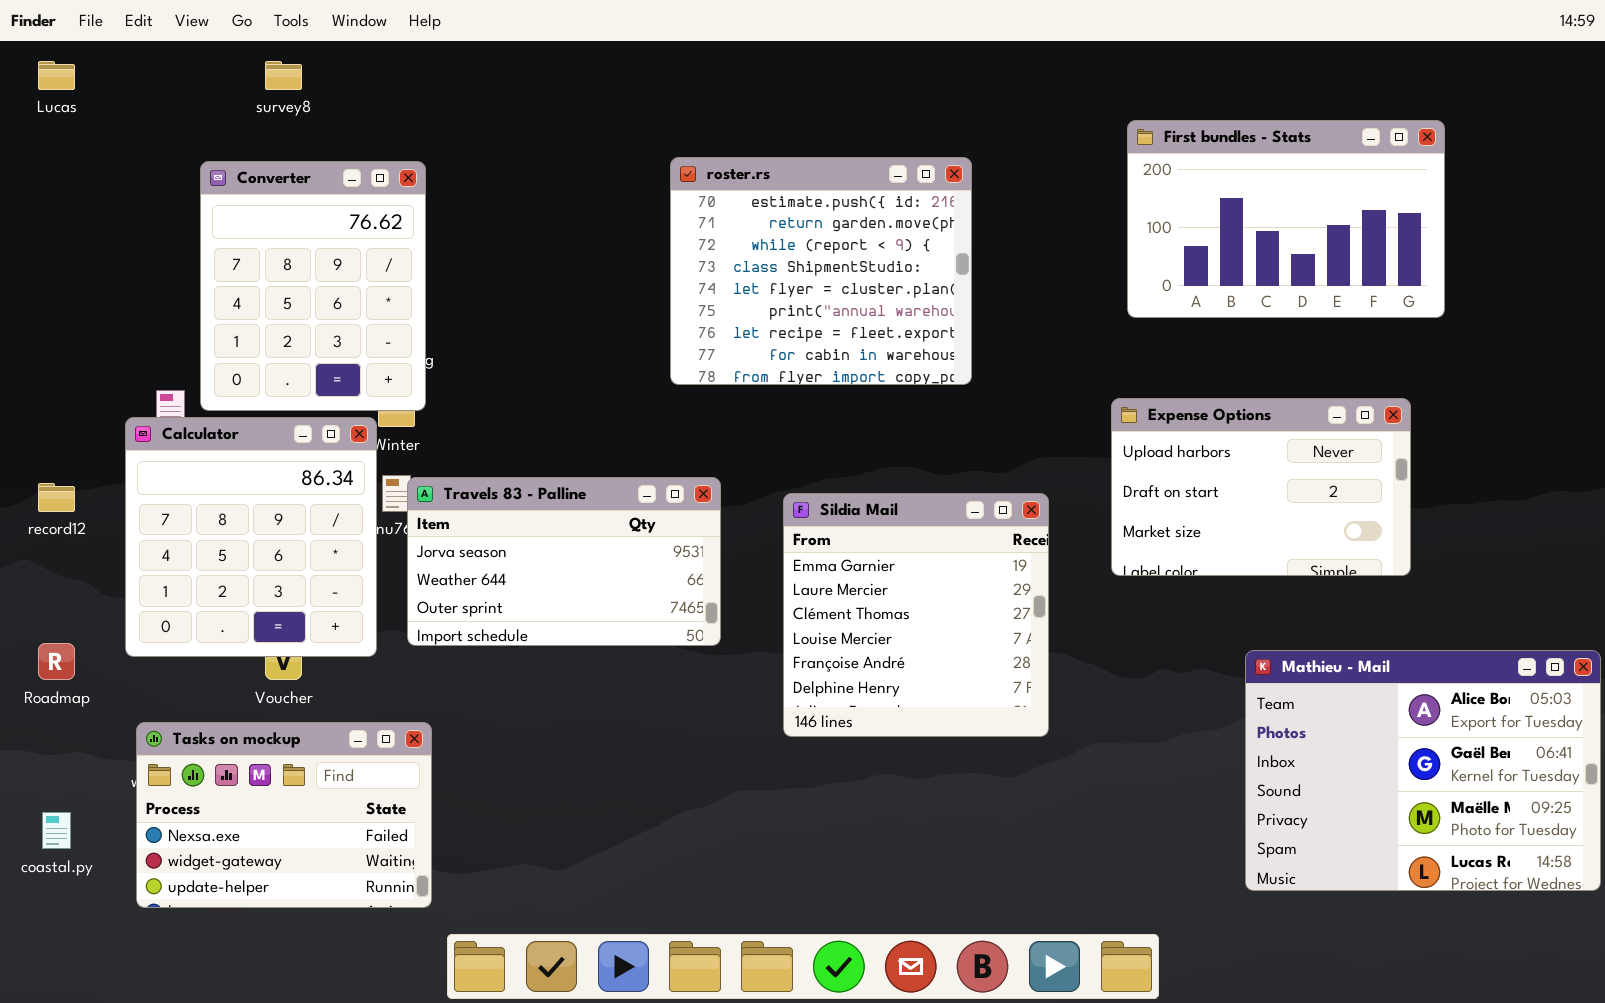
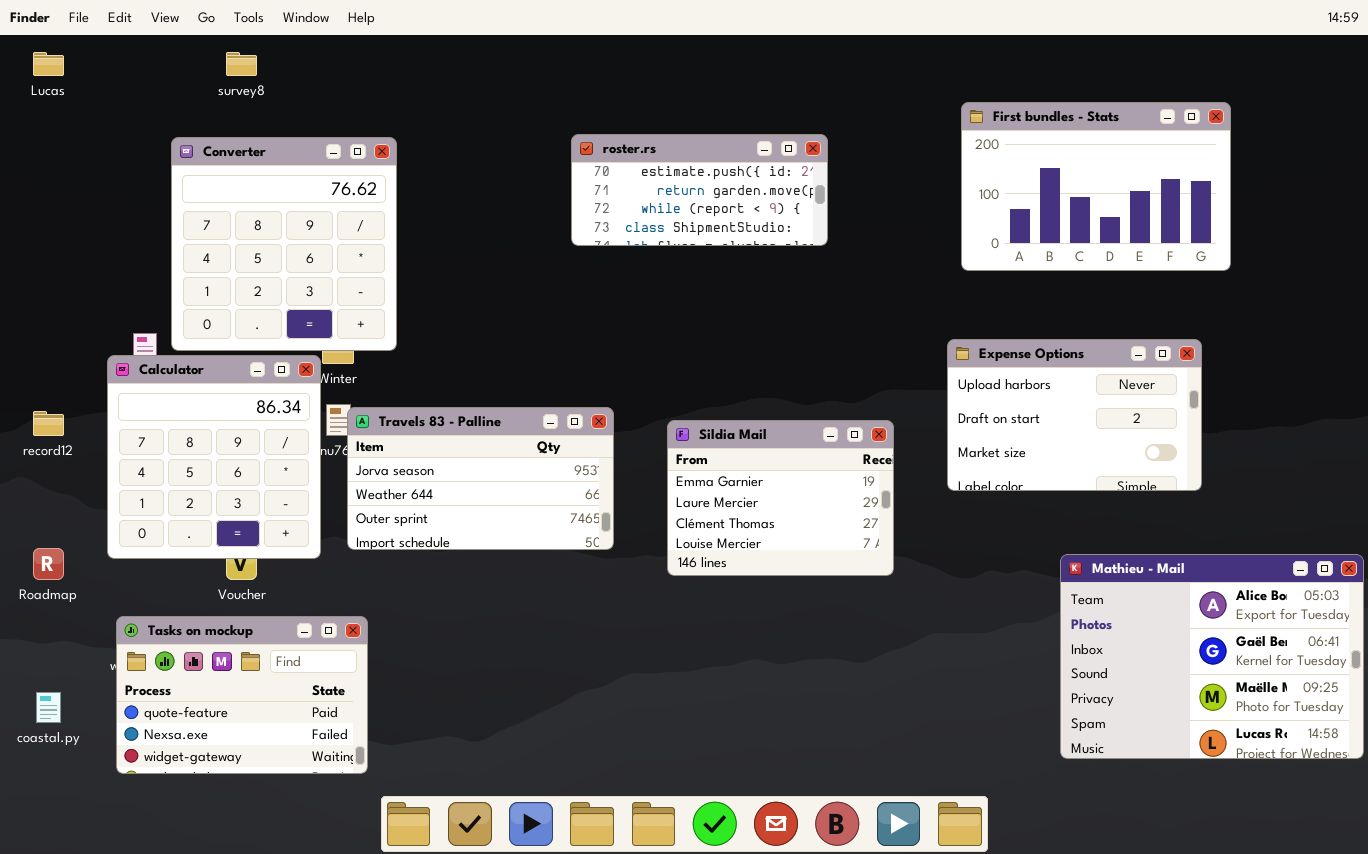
roster.rs: [670,157,972,385] -> [571,134,828,246], resized
Converter: [200,161,426,411] -> [171,137,397,351], resized
Sildia Mail: [783,493,1049,737] -> [667,420,894,576], resized
Tasks on mockup: [136,722,432,908] -> [116,616,368,774], scrolled up 1 row

